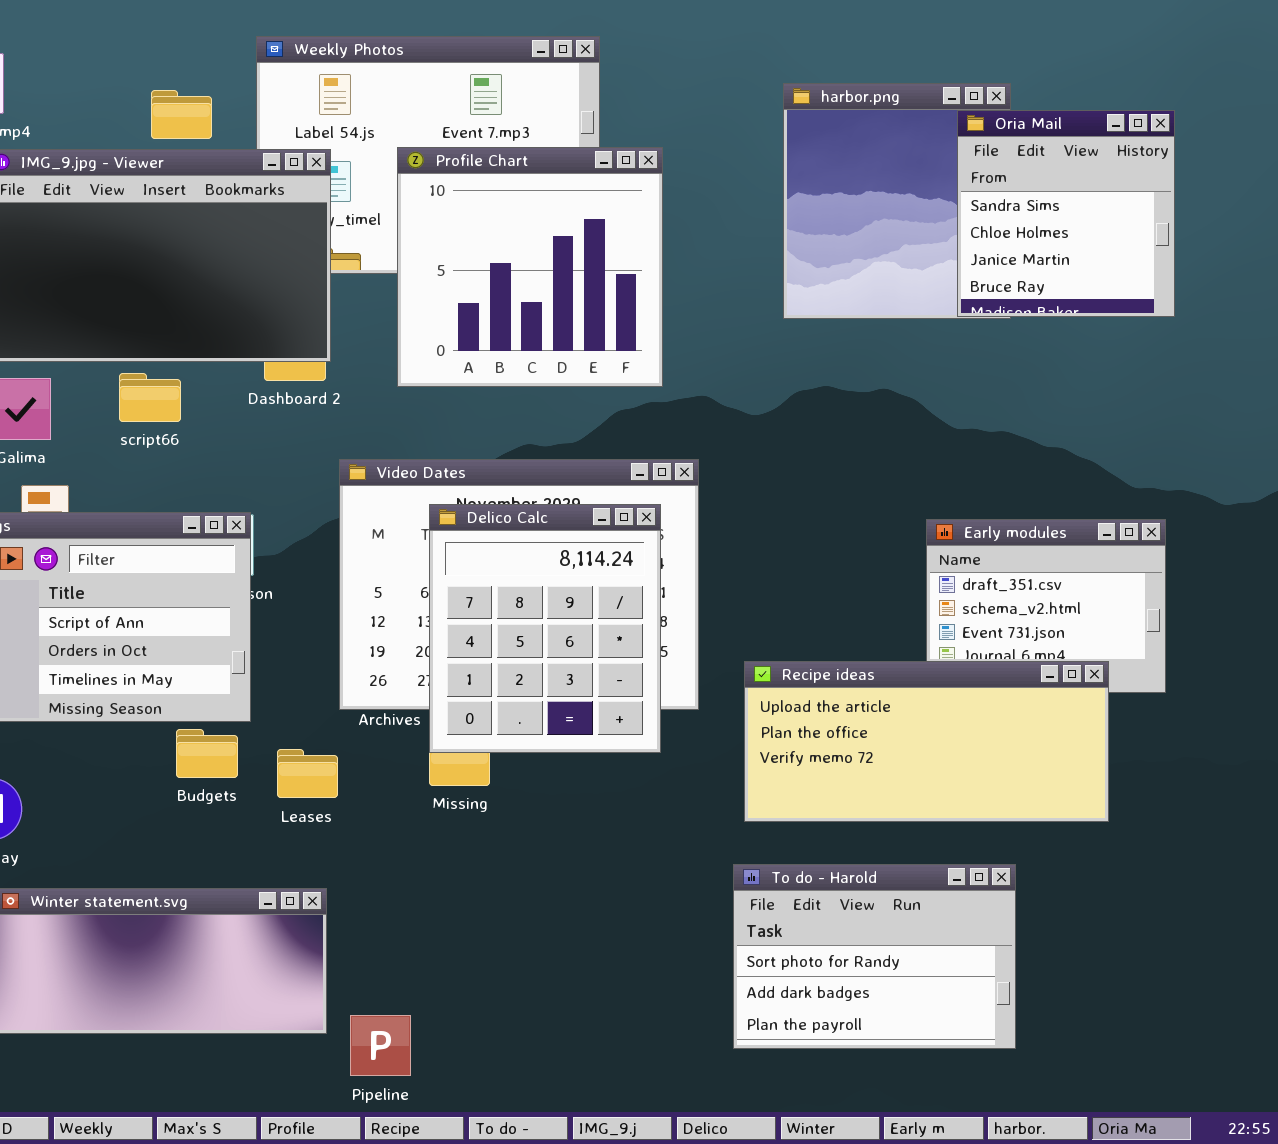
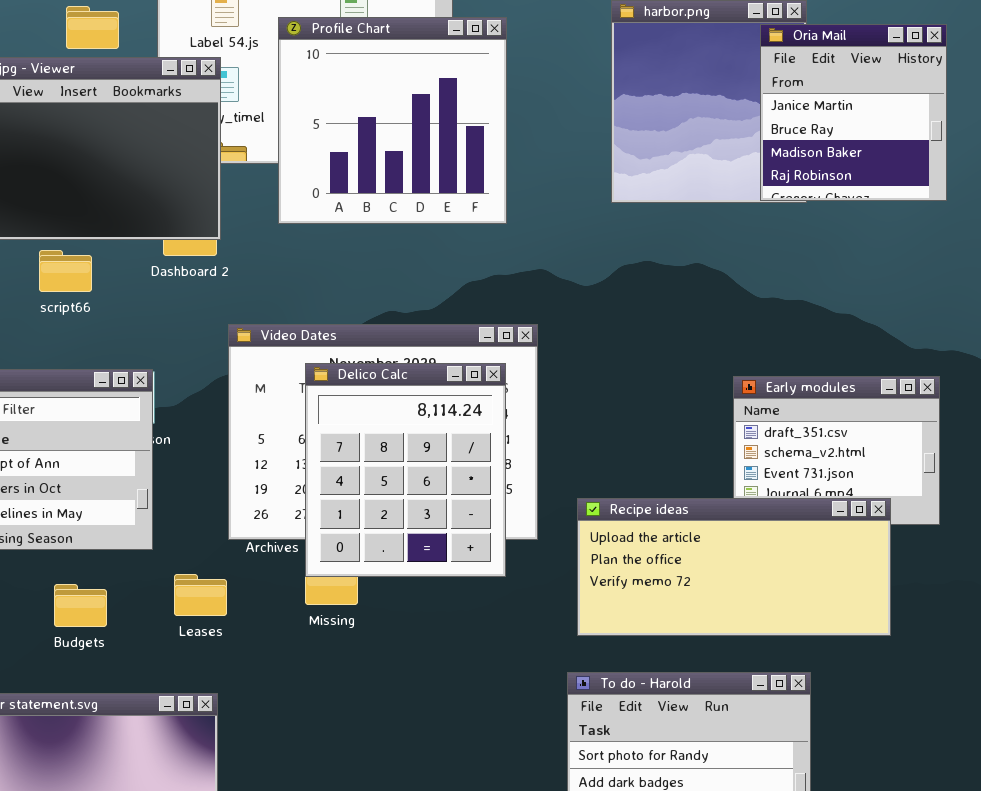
Oria Mail: [957,110,1175,317] -> [760,24,947,201], scrolled down 2 rows
Profile Chart: [397,147,663,387] -> [278,17,507,224], moved
Budgets: [176,729,238,778] -> [54,584,107,627], moved

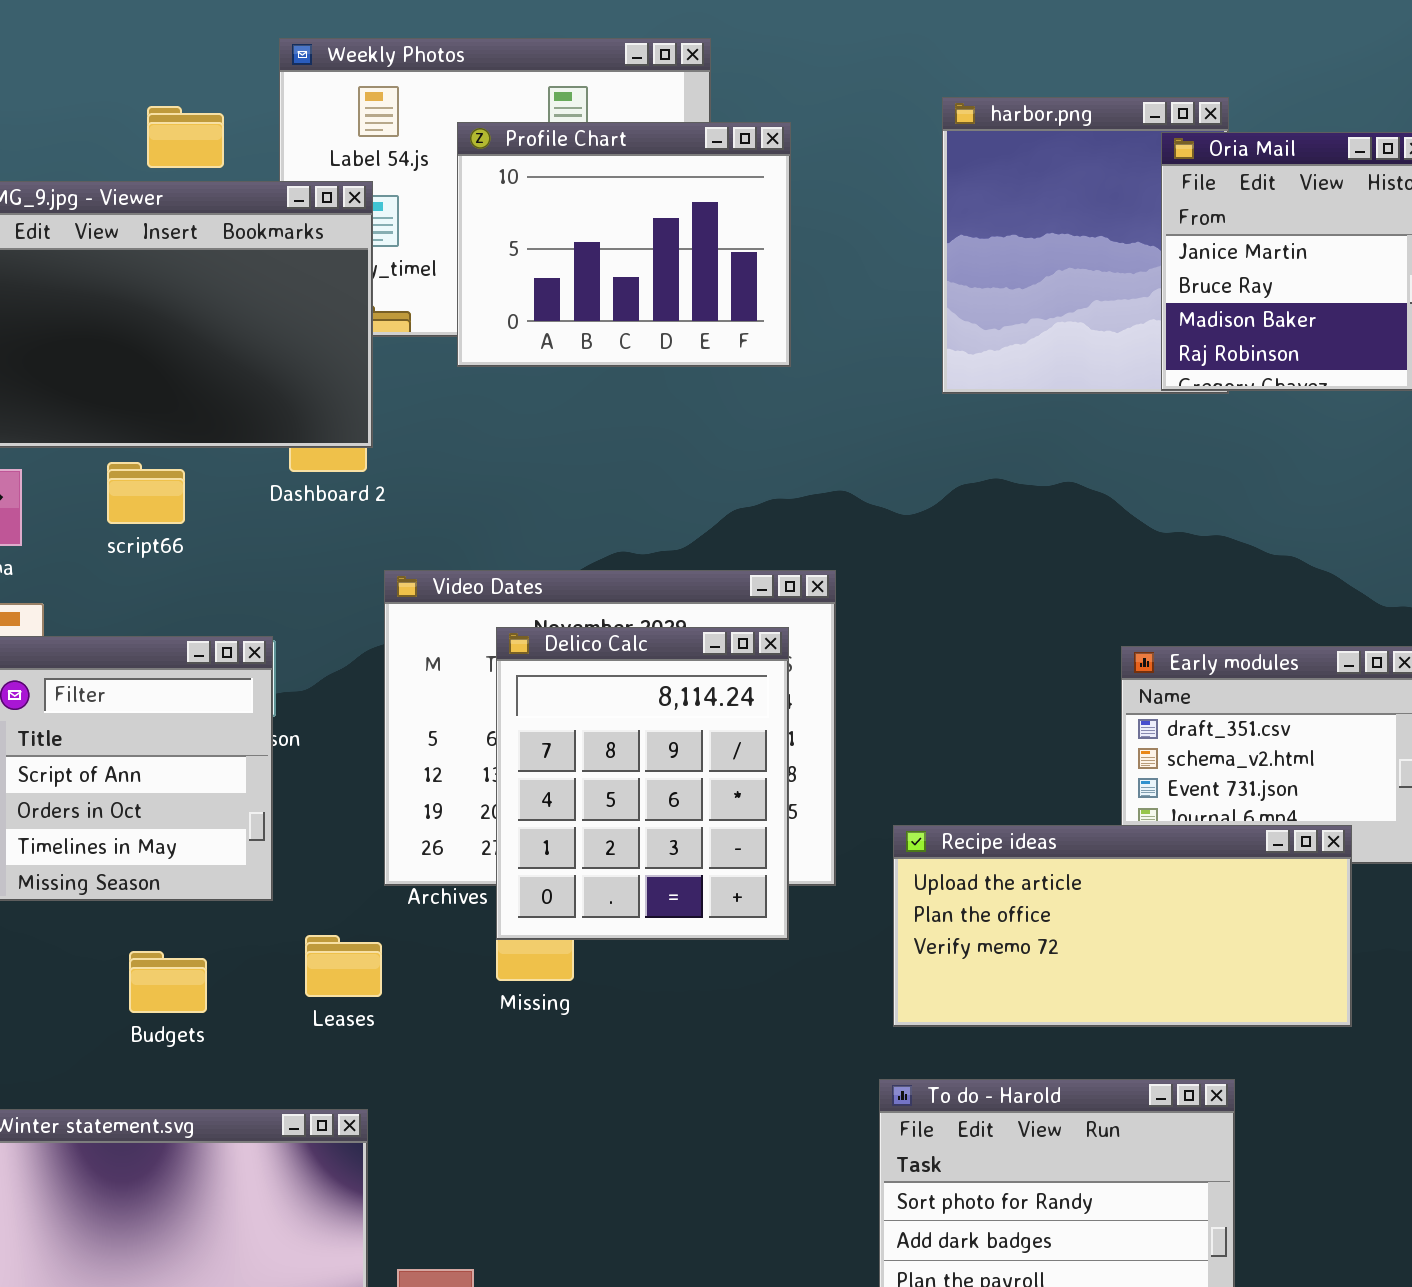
Profile Chart: [278,17,507,224] -> [457,122,791,367], resized

